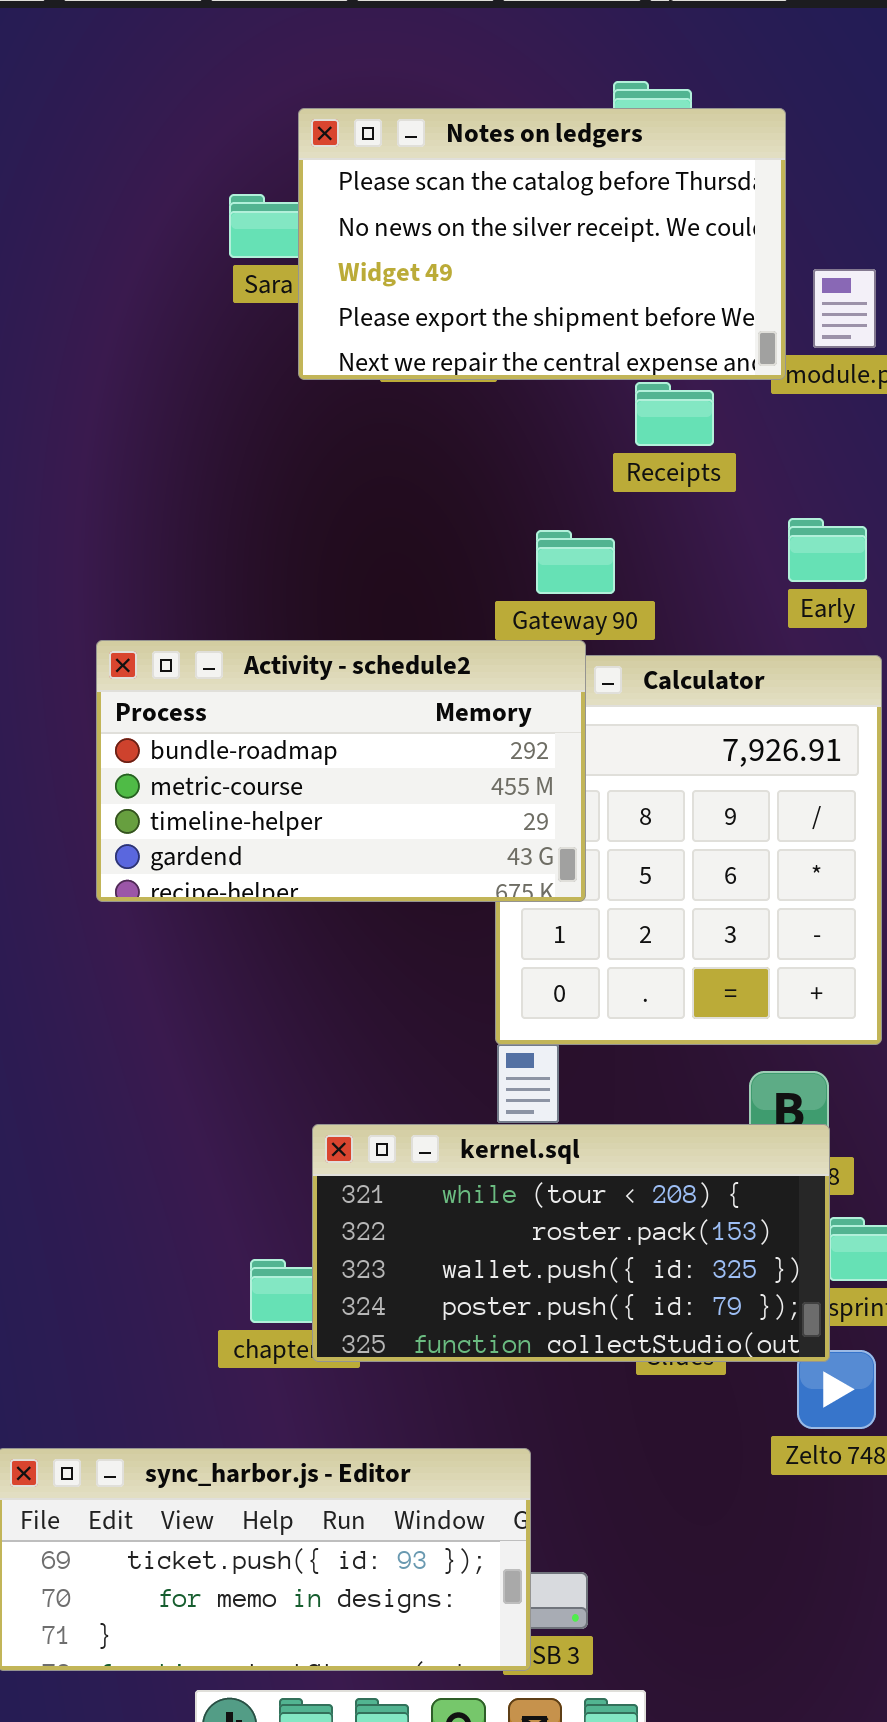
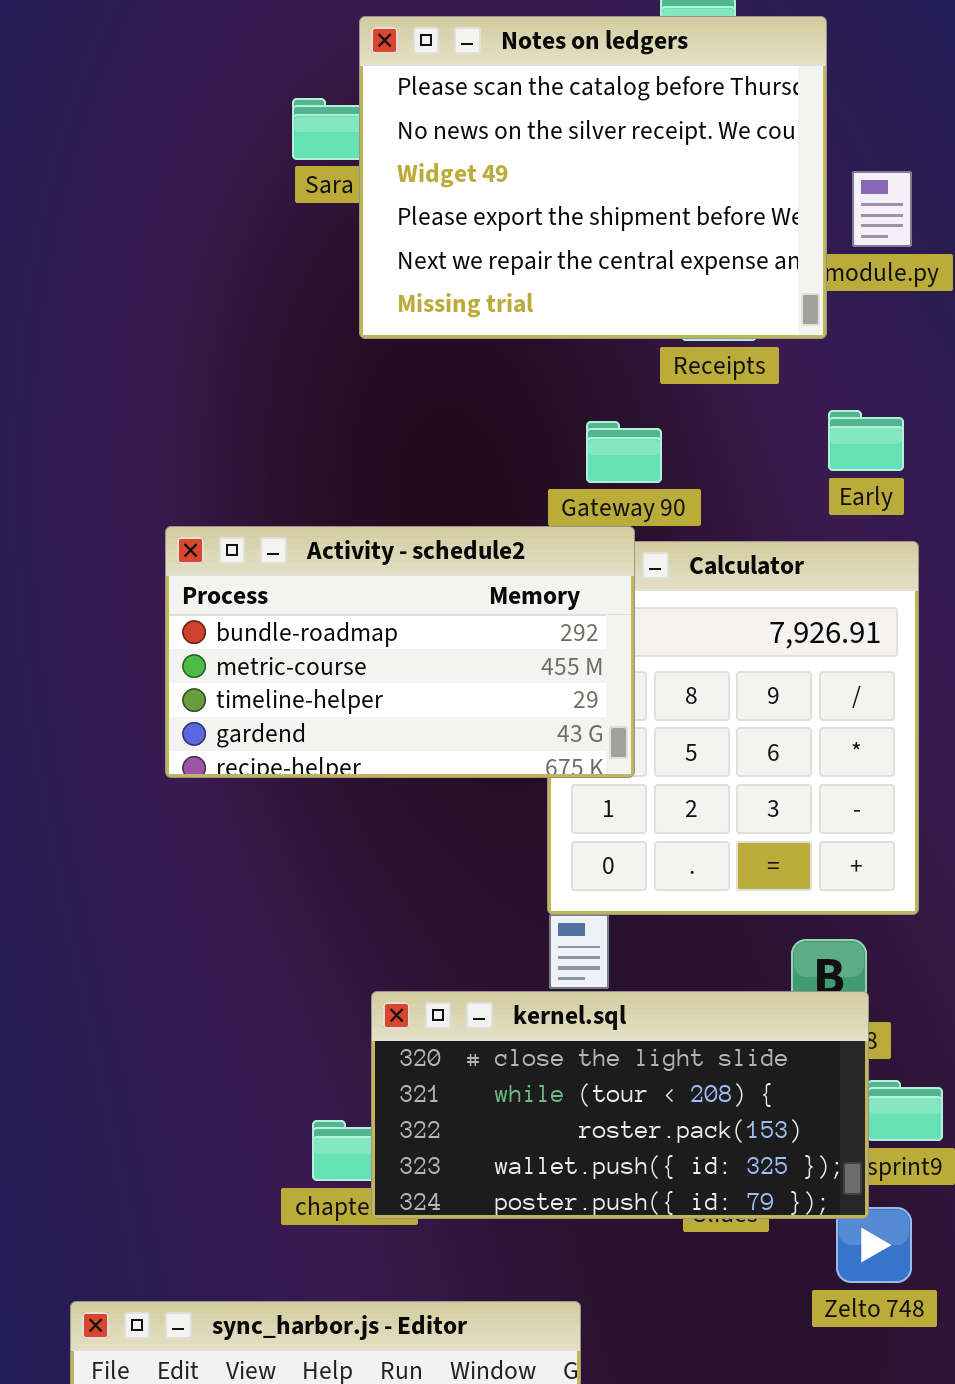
Notes on ledgers: [298,108,786,380] -> [359,16,827,339], resized
kernel.sql: [312,1124,830,1362] -> [371,991,869,1219], scrolled up 1 row

